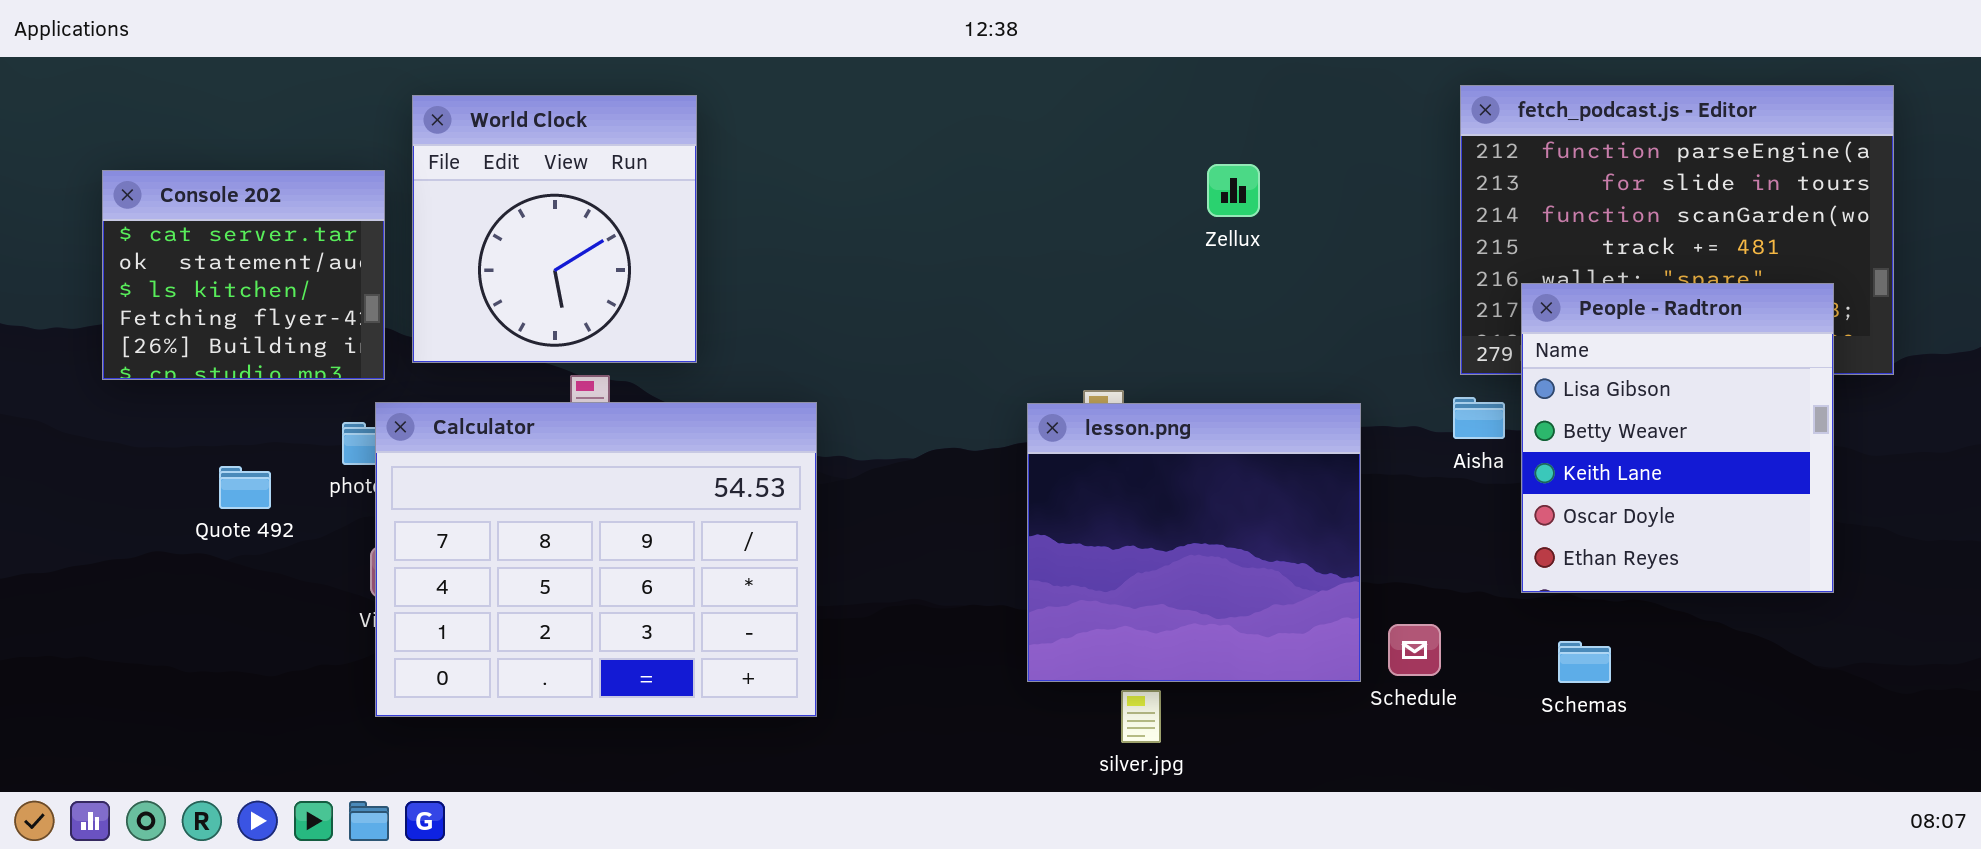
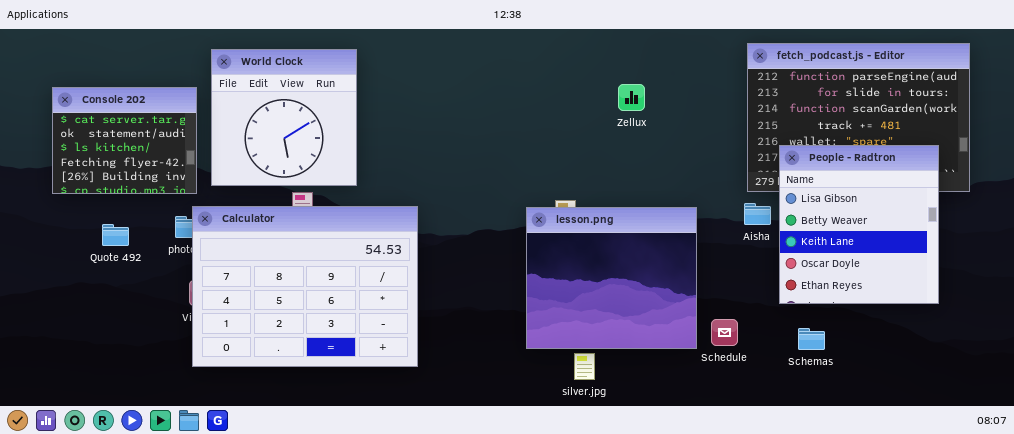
Quote 492: [219,466,271,509] -> [102,224,129,246], moved

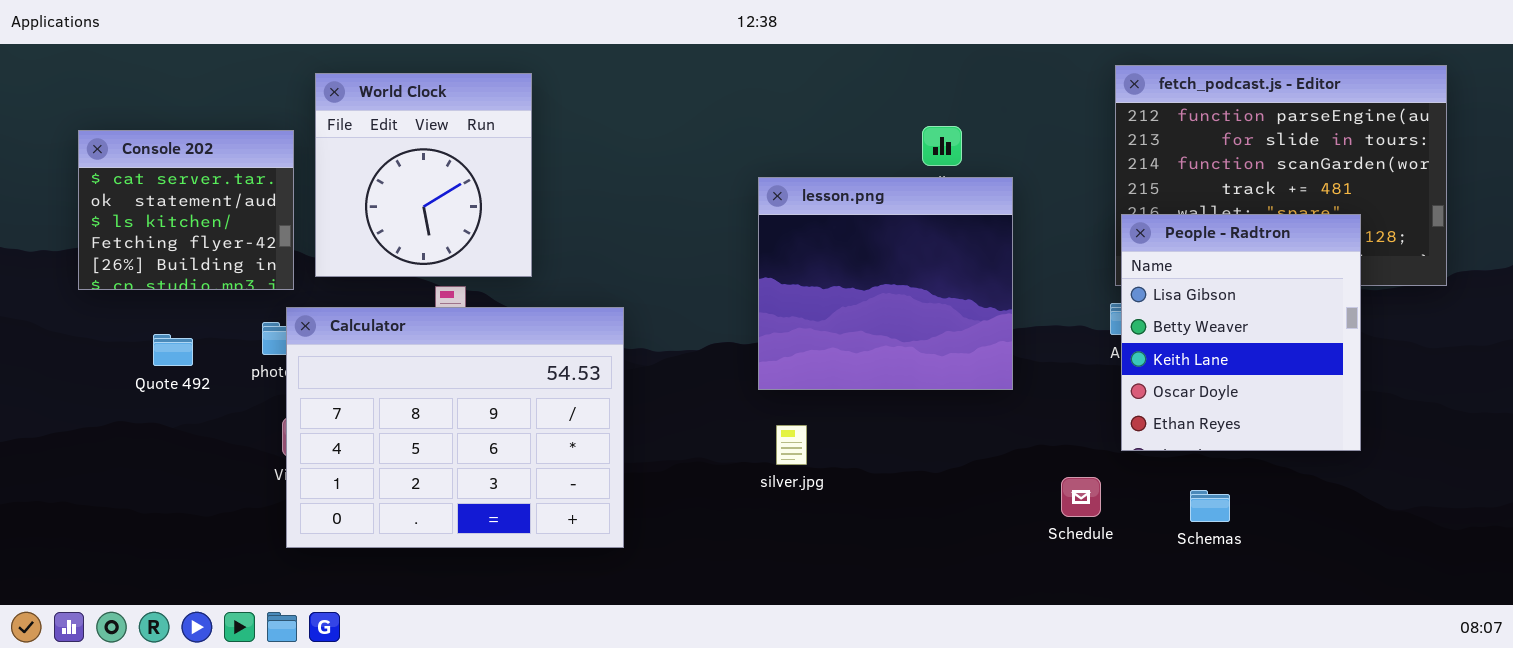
People - Radtron: [779,145,939,304] -> [1121,214,1361,451], moved
lesson.png: [526,207,697,349] -> [758,177,1013,390], moved
silver.jpg: [574,353,595,380] -> [776,425,807,465], moved

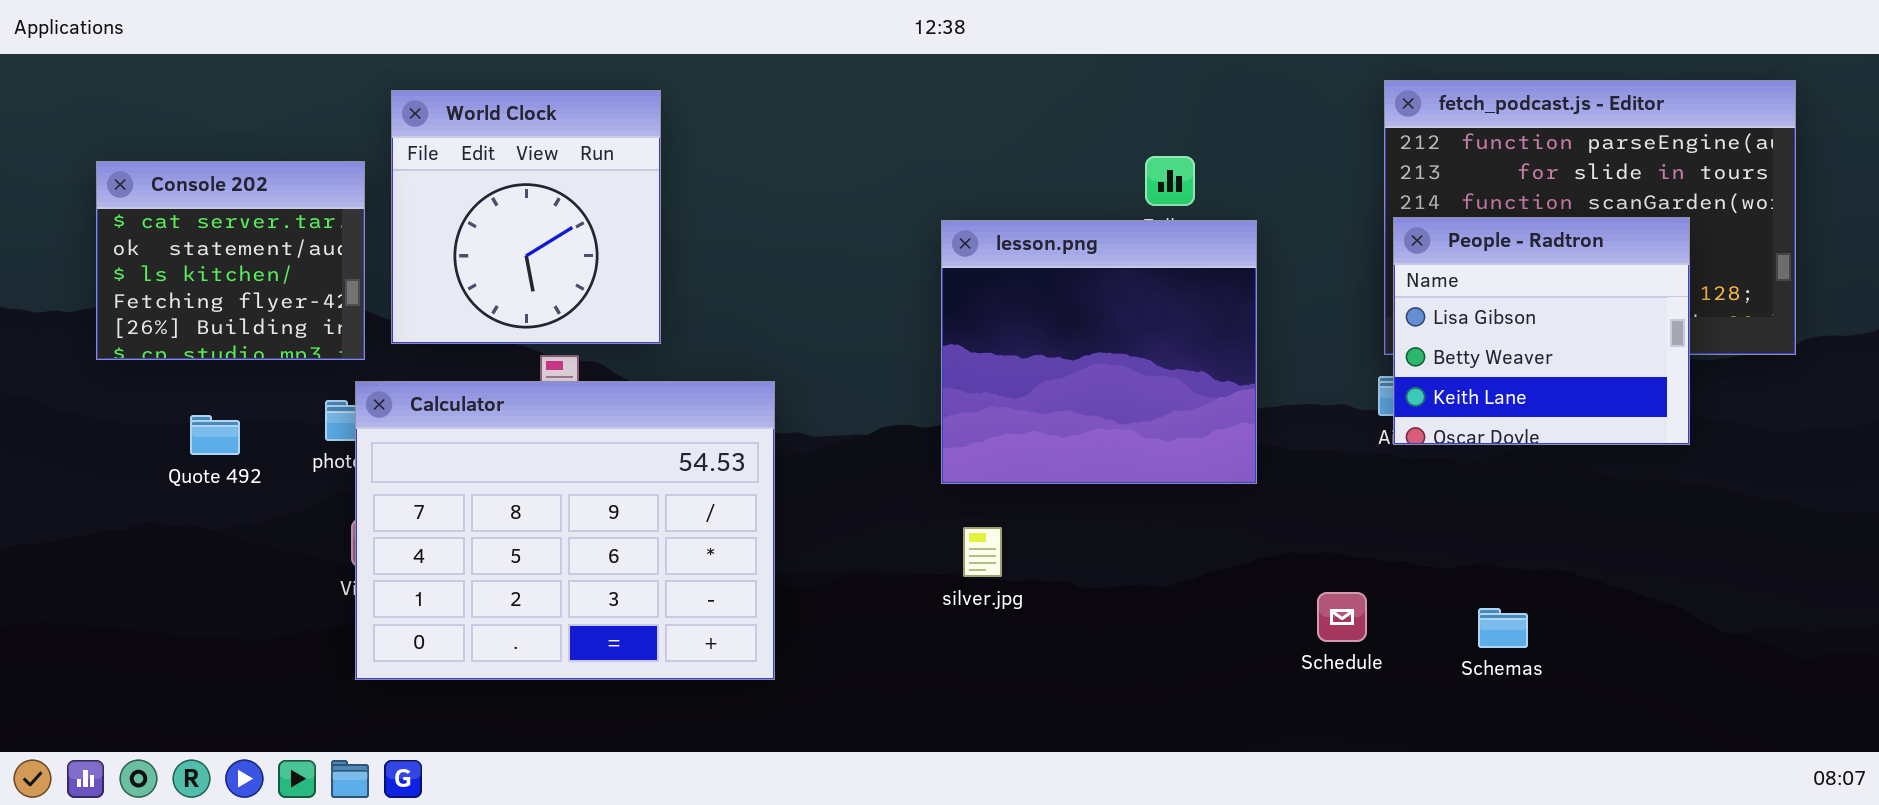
People - Radtron: [1121,214,1361,451] -> [1393,217,1690,445], moved, resized

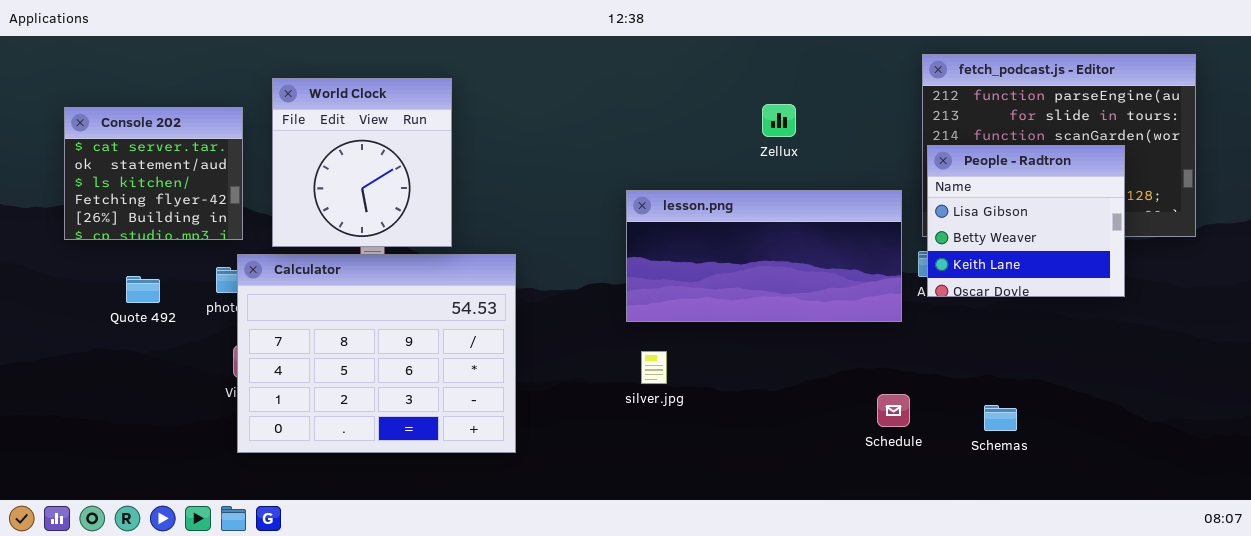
World Clock: [391,90,661,344] -> [272,78,452,247], moved
lesson.png: [941,220,1257,484] -> [626,190,902,322], resized

